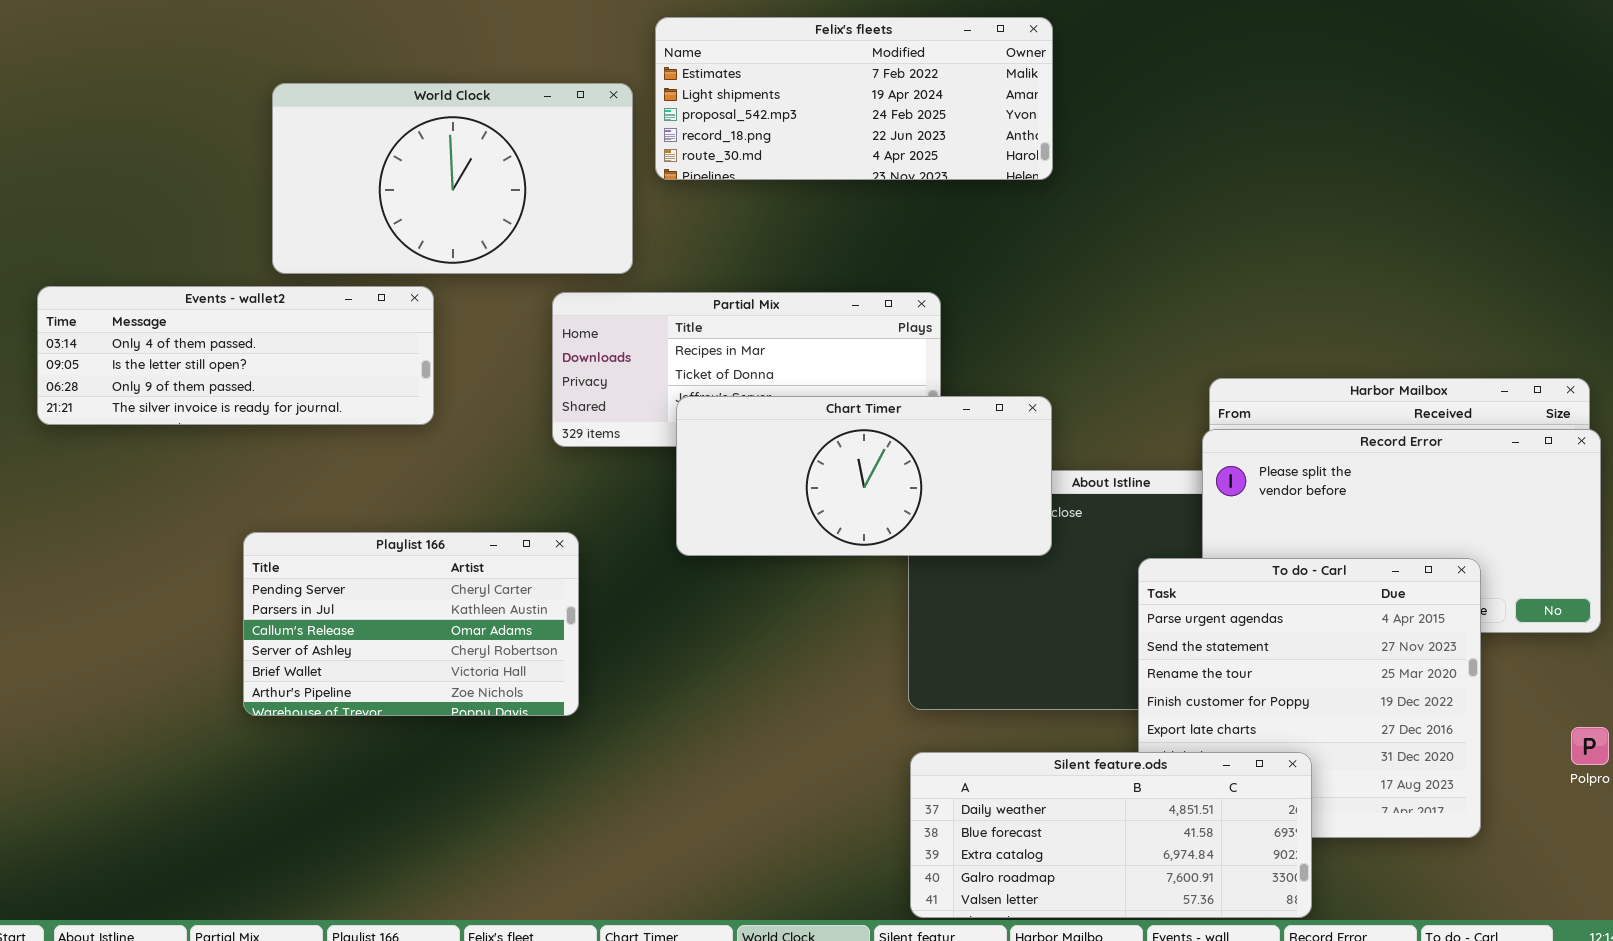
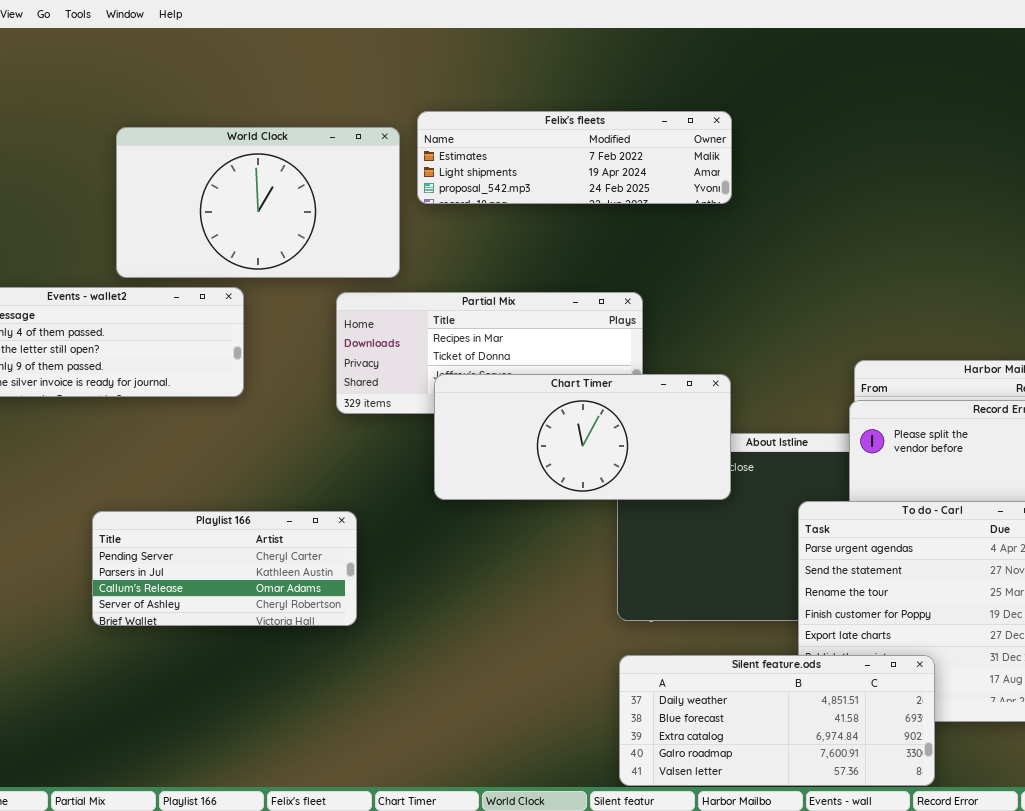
Felix's fleets: [655,17,1053,180] -> [417,111,732,204], resized
Playlist 166: [243,532,579,716] -> [92,511,357,626], resized

